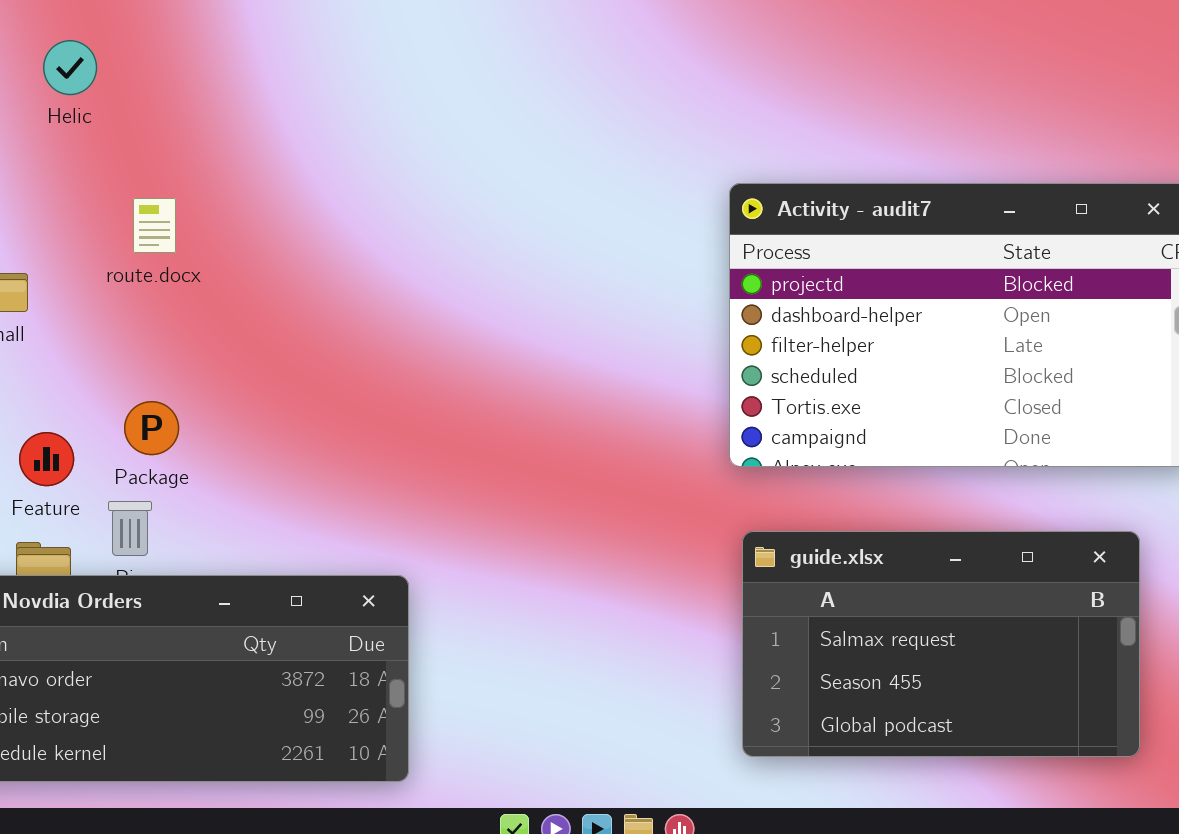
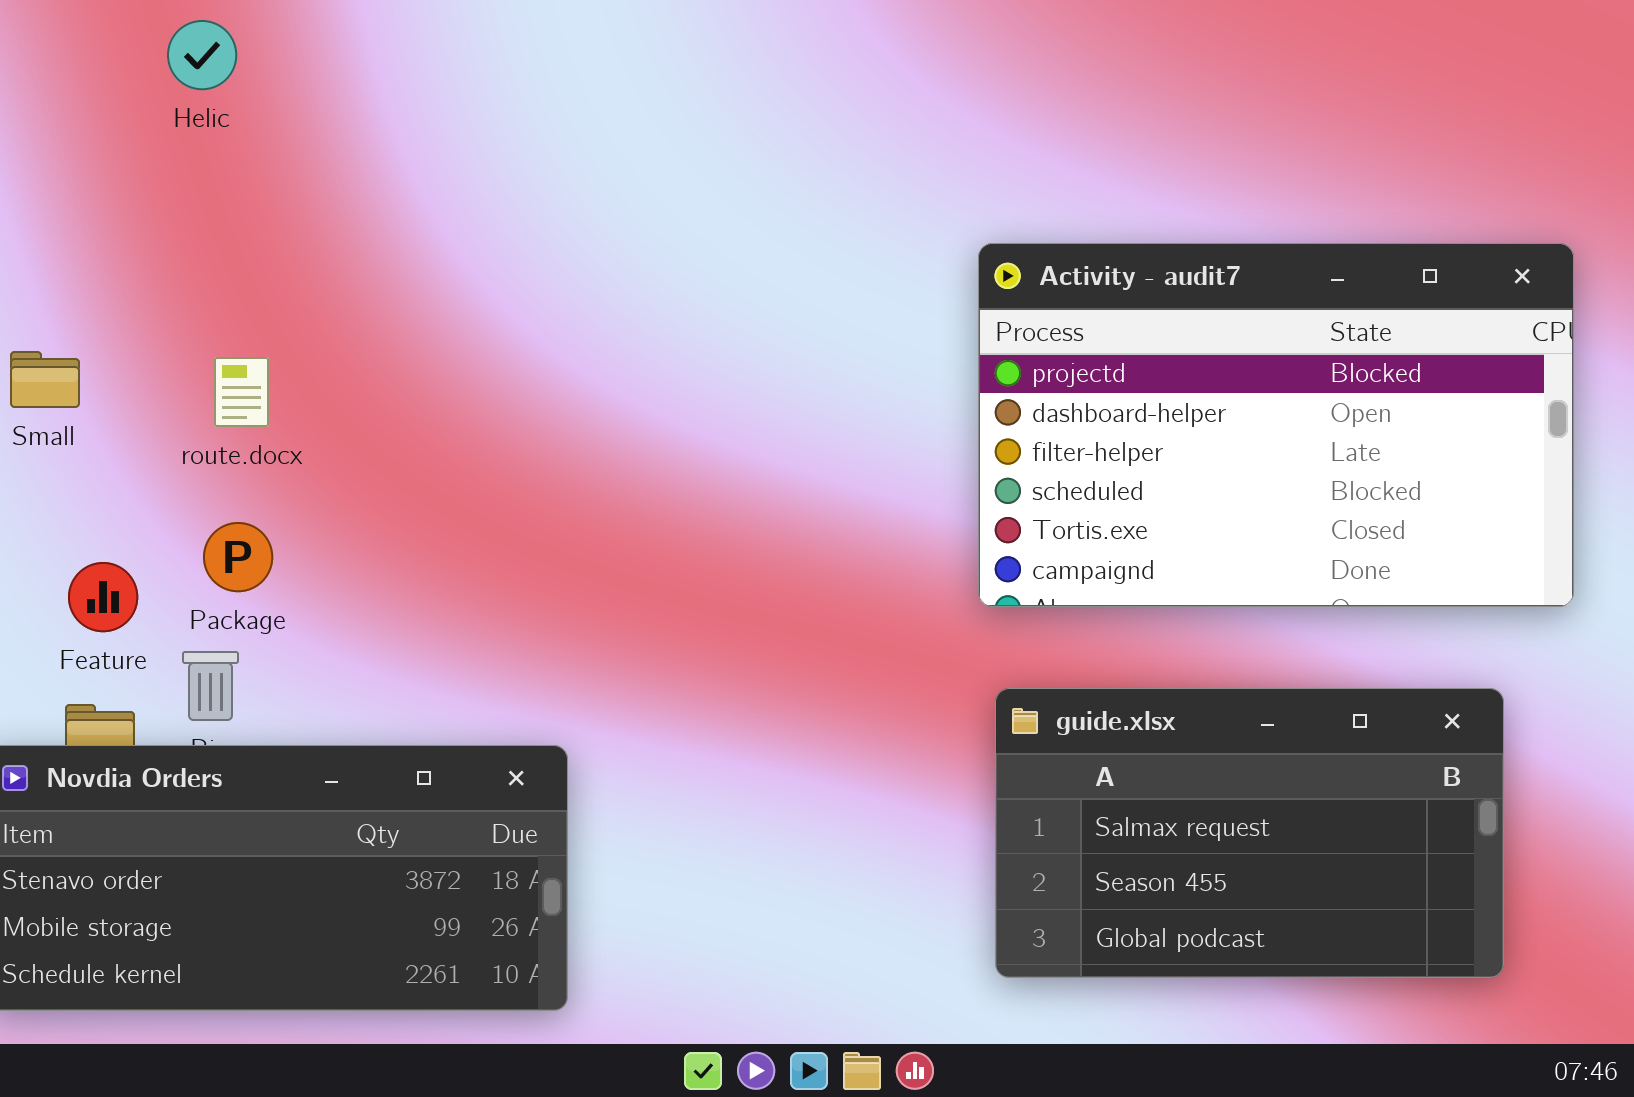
Helic: [43,40,97,95] -> [167,20,237,90], moved
route.docx: [133,198,176,253] -> [214,357,269,427], moved

